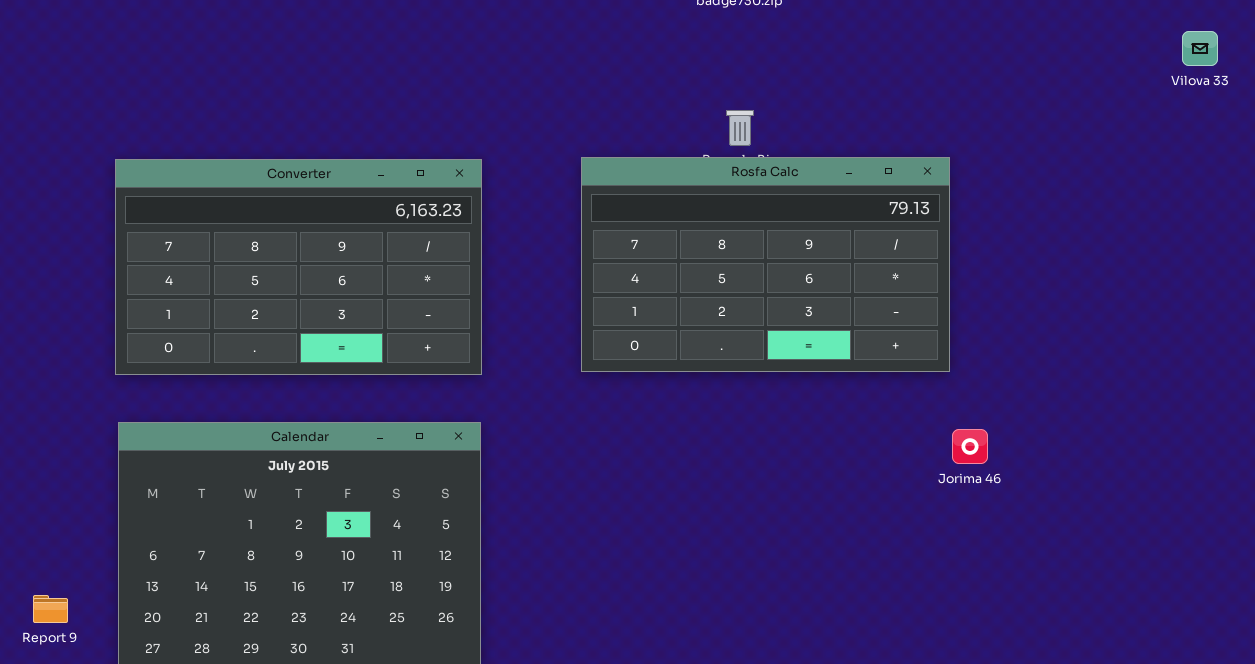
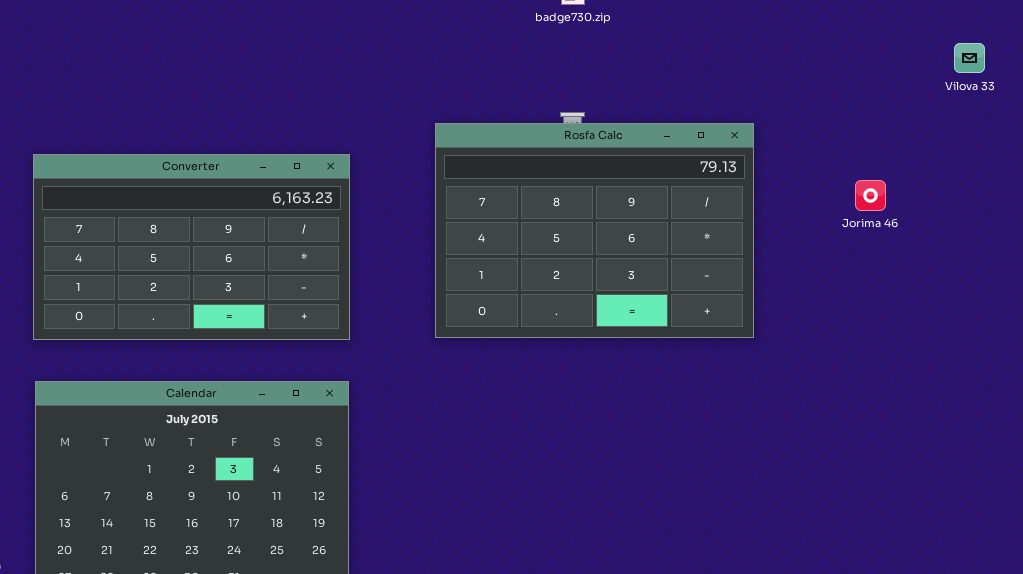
Rosfa Calc: [581,157,950,372] -> [435,123,754,338], resized
Jorima 46: [952,429,988,464] -> [855,180,886,211], moved

